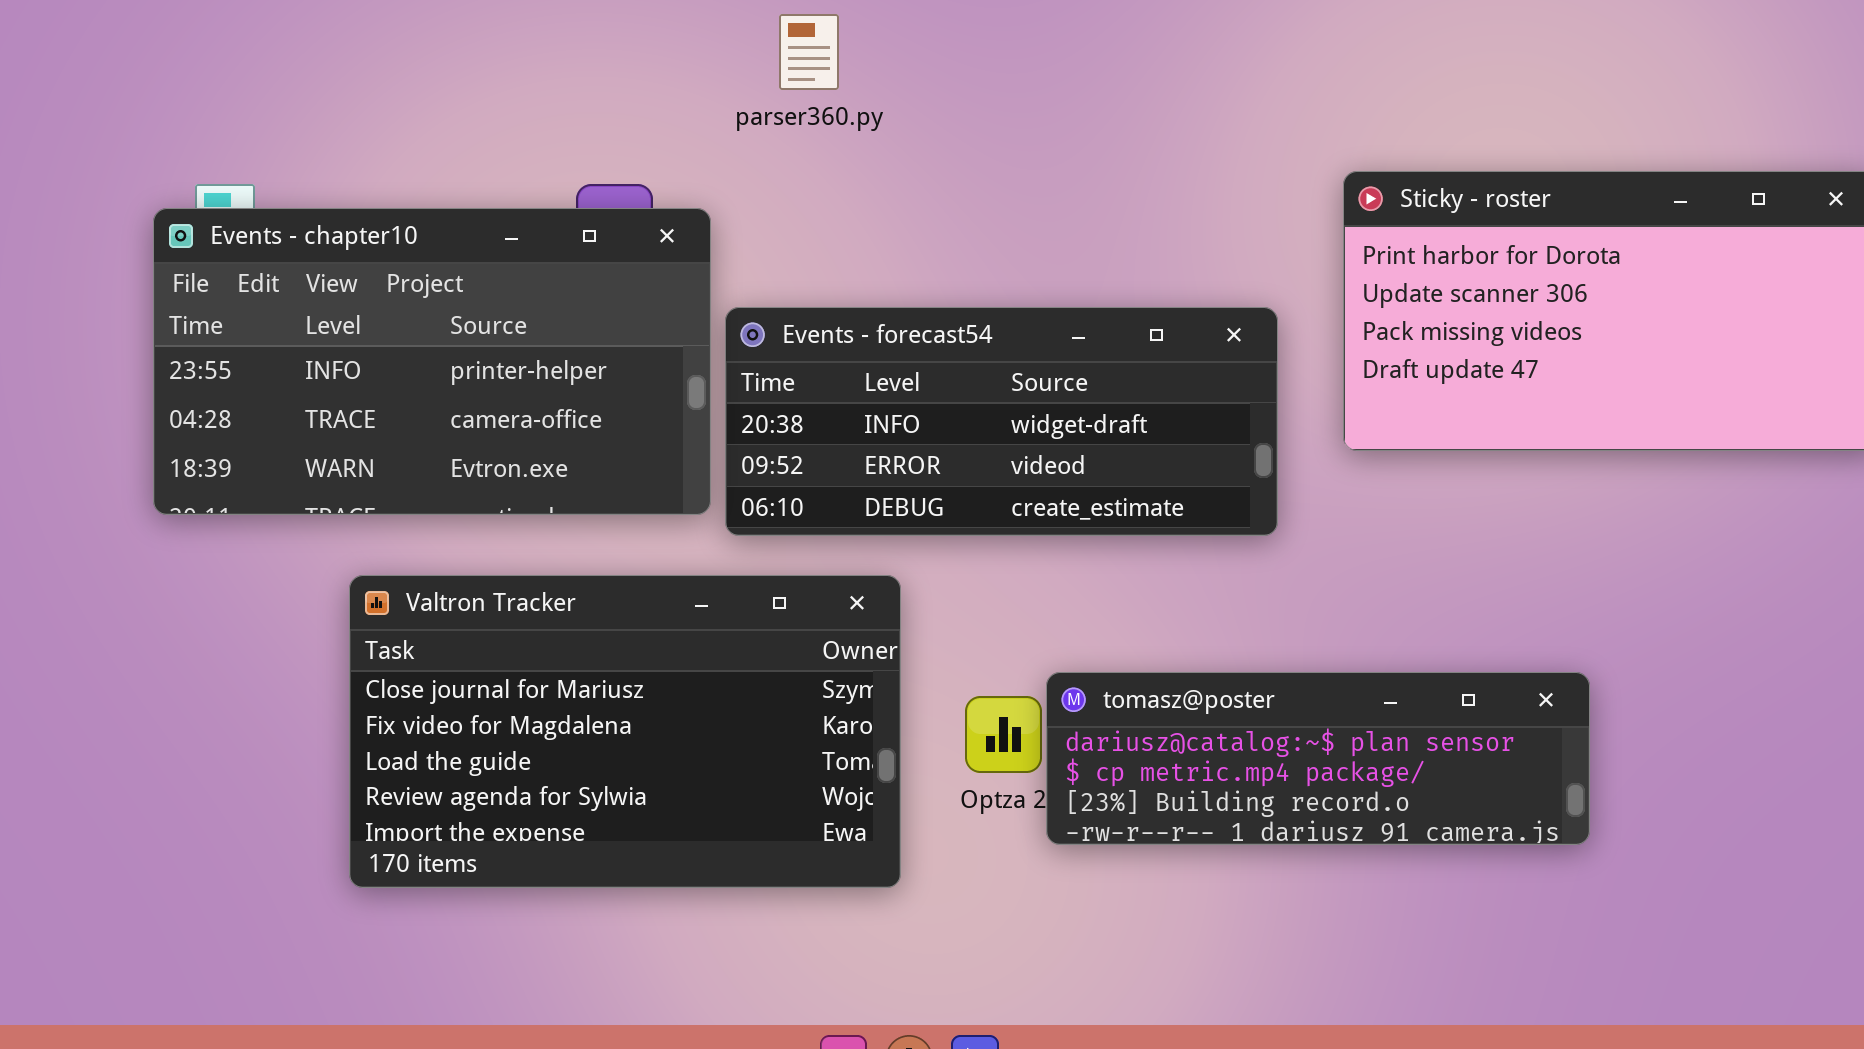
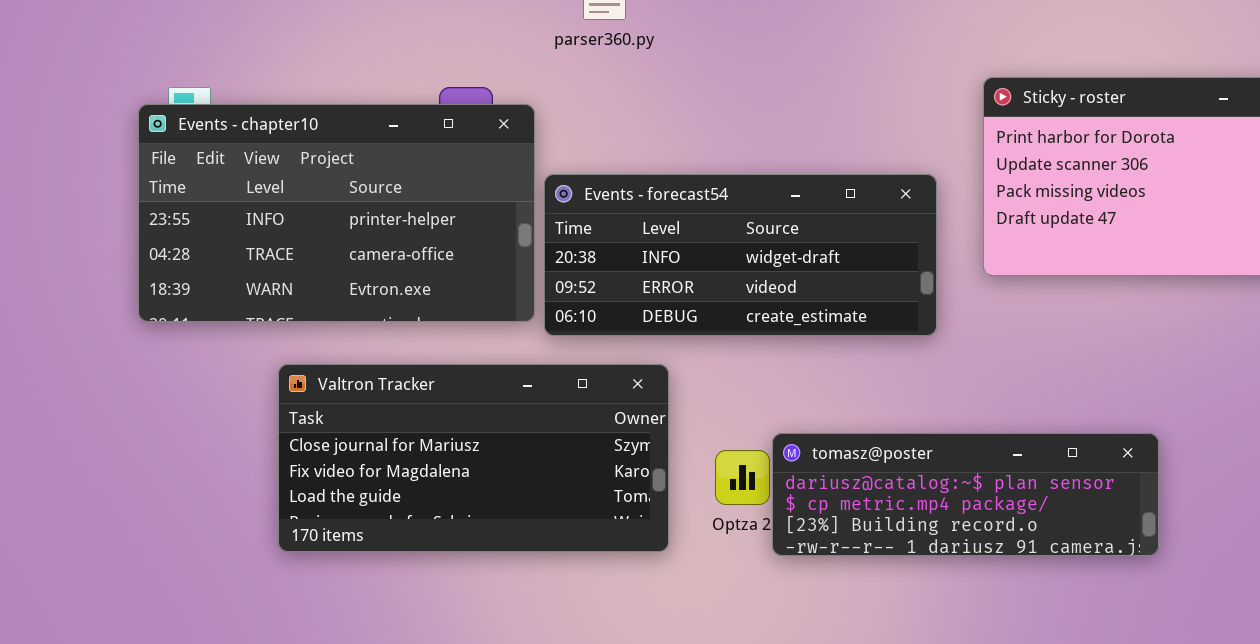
Valtron Tracker: [349,575,901,888] -> [278,364,669,552], resized

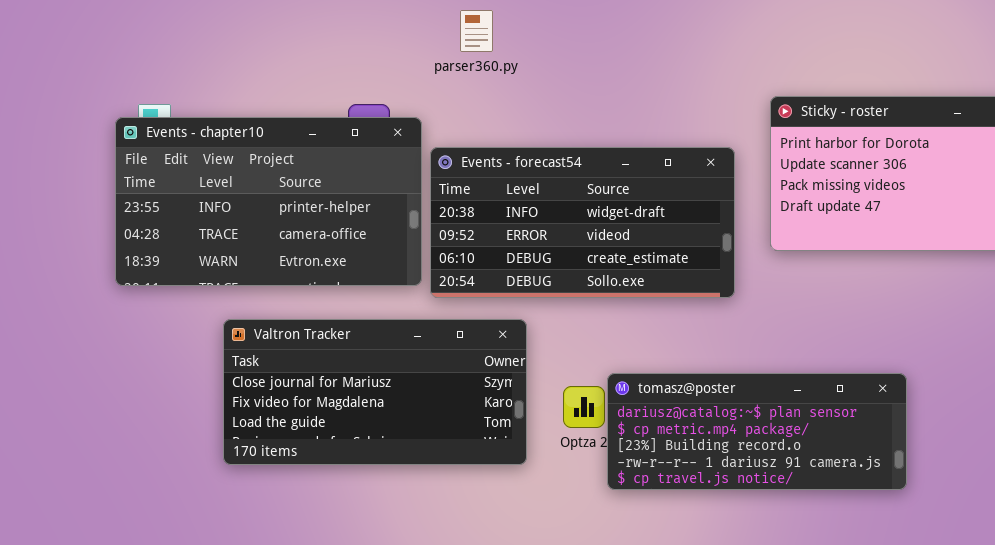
Events - forecast54: [544,174,937,336] -> [430,147,735,298], resized
tomasz@poster: [772,433,1159,556] -> [607,373,907,490], resized

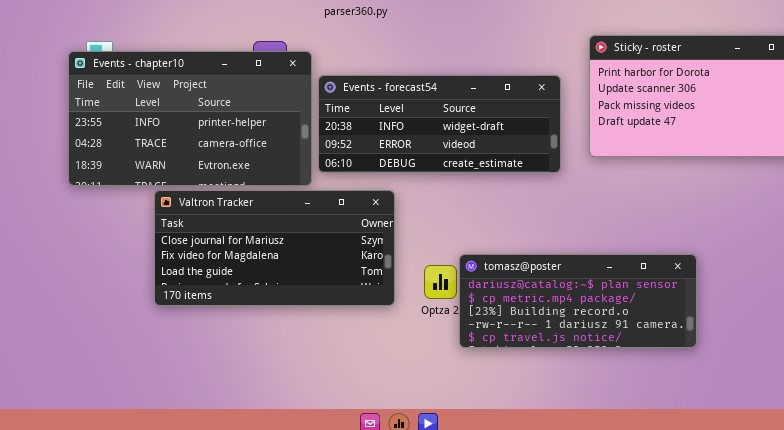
Events - forecast54: [430,147,735,298] -> [318,75,561,173], resized
Valtron Tracker: [223,319,527,465] -> [154,190,395,306], moved

